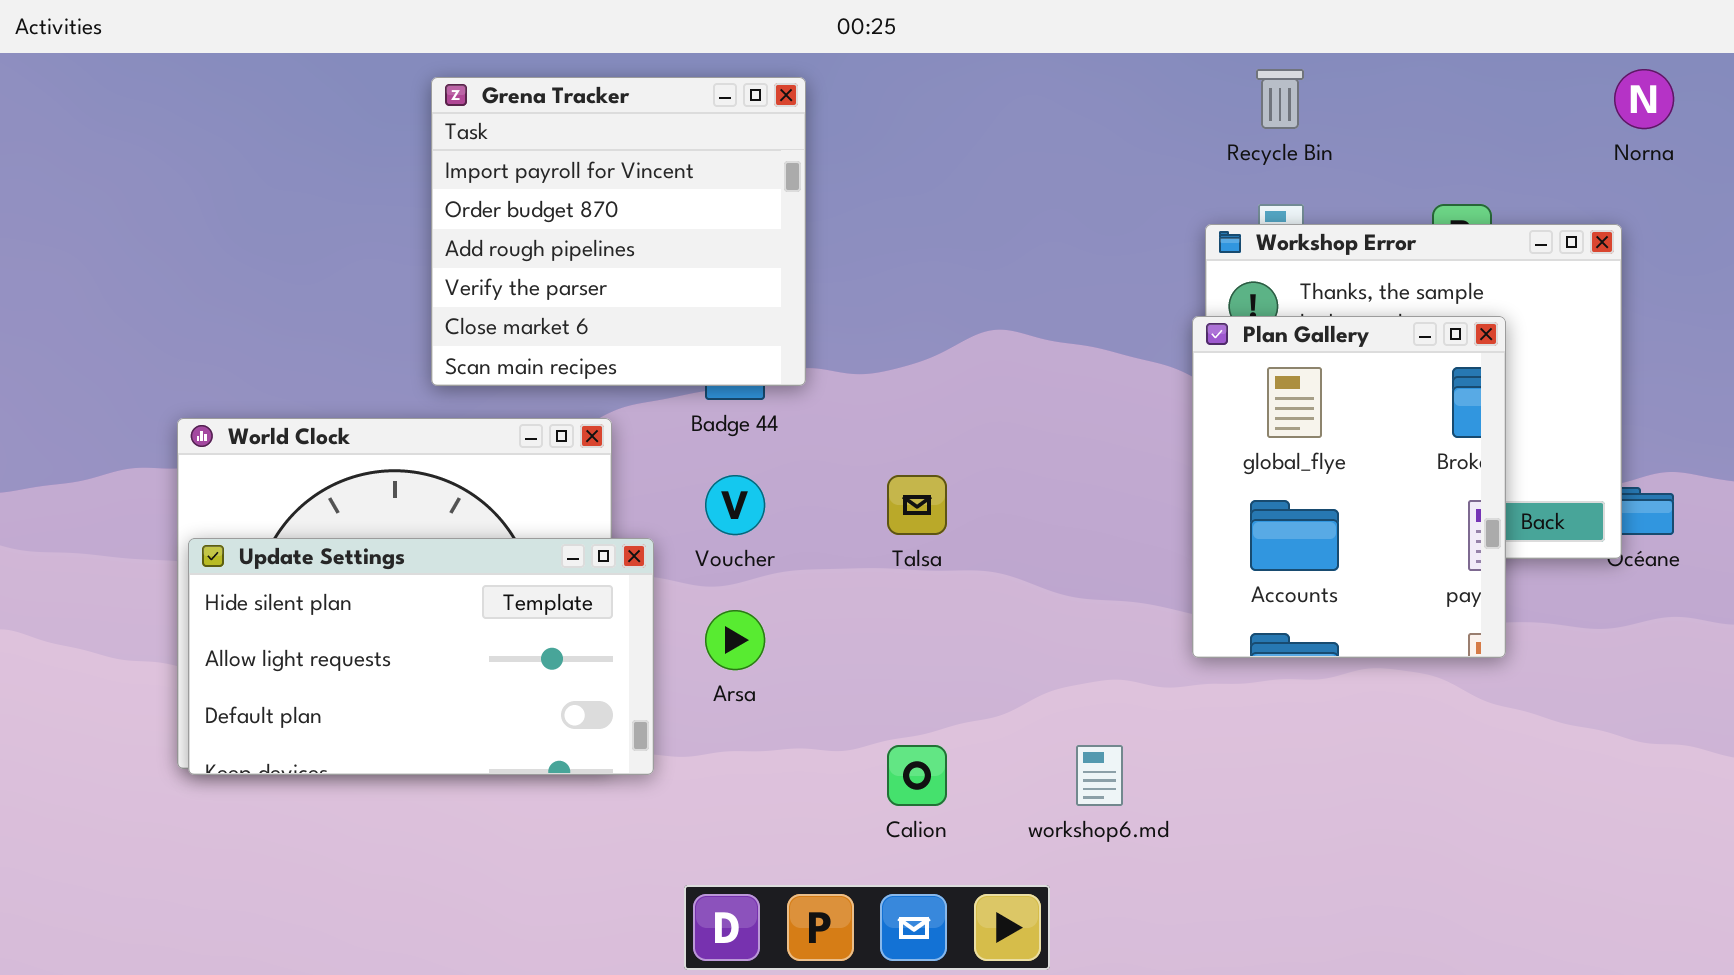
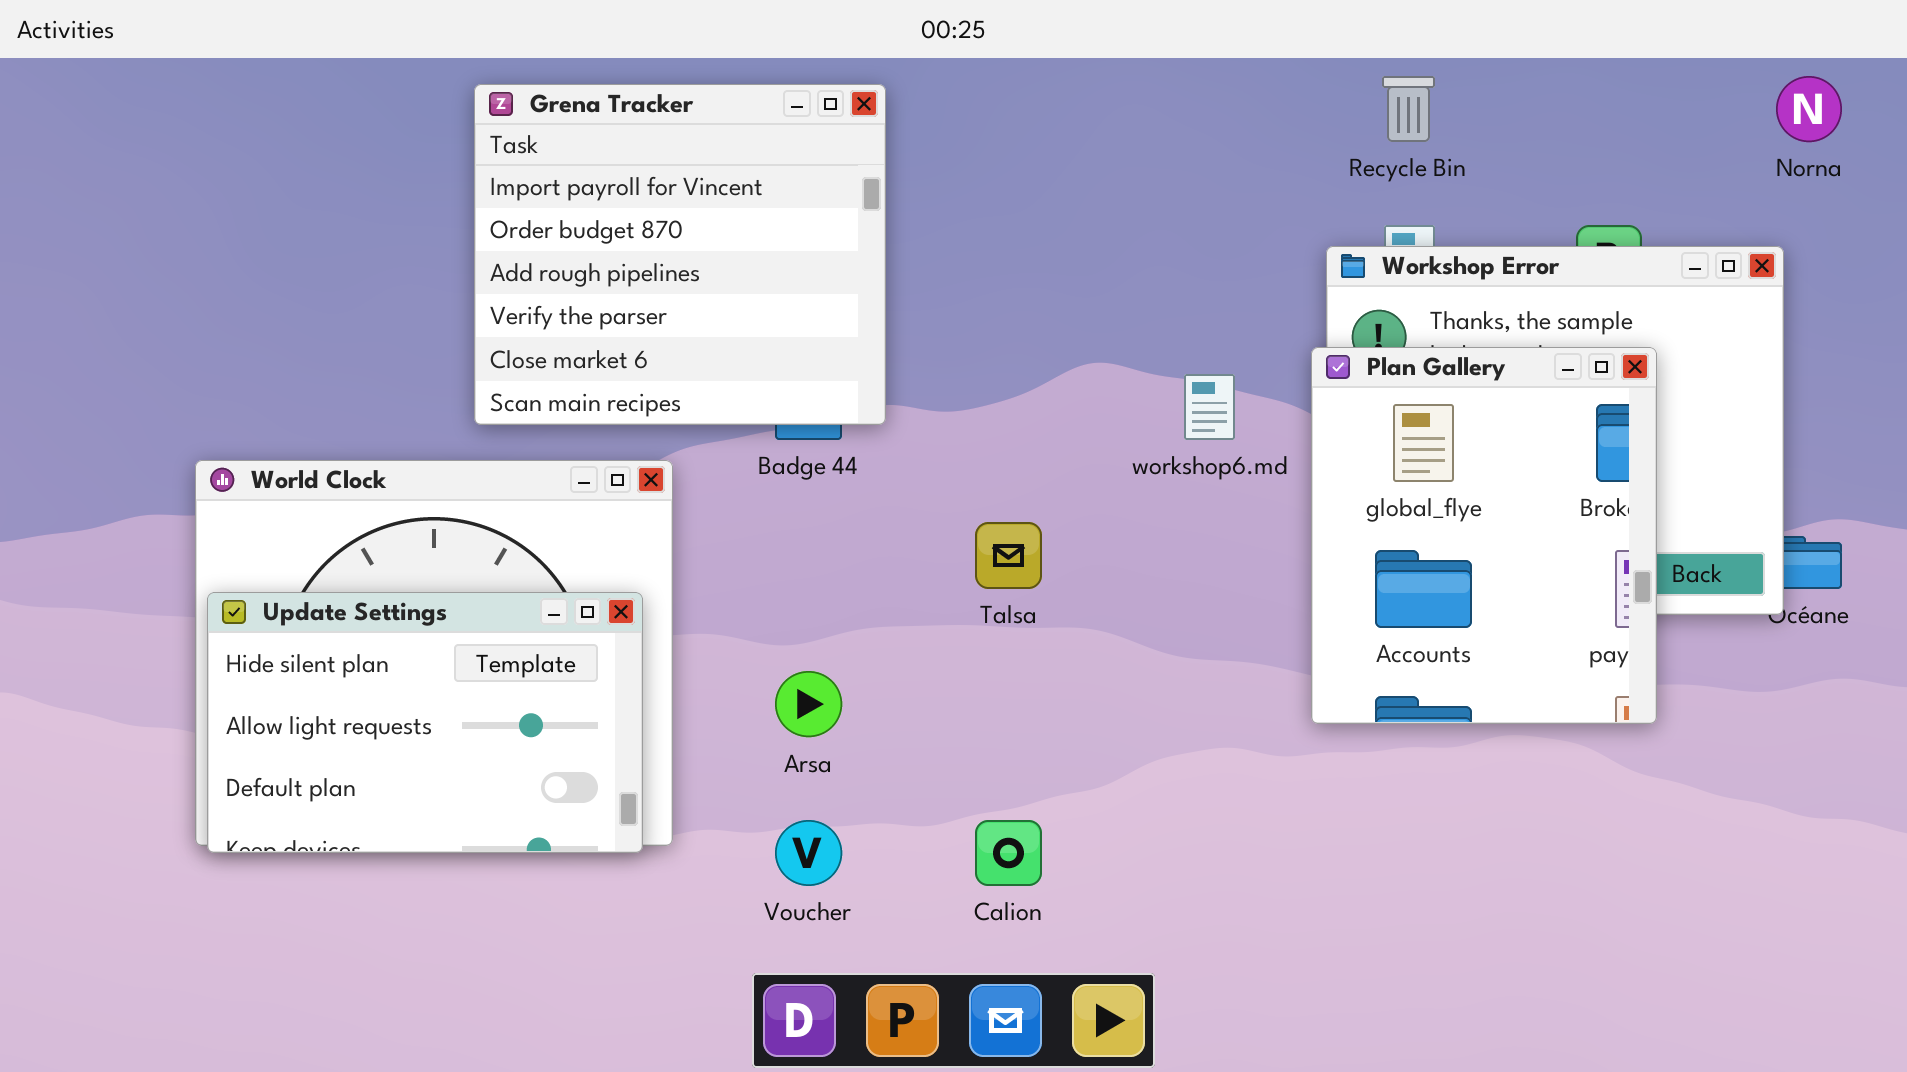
Voucher: [705,475,765,535] -> [775,820,842,886], moved
Update Settings: [188,538,654,775] -> [207,592,643,853], resized
workshop6.md: [1076,745,1123,806] -> [1184,374,1235,440], moved

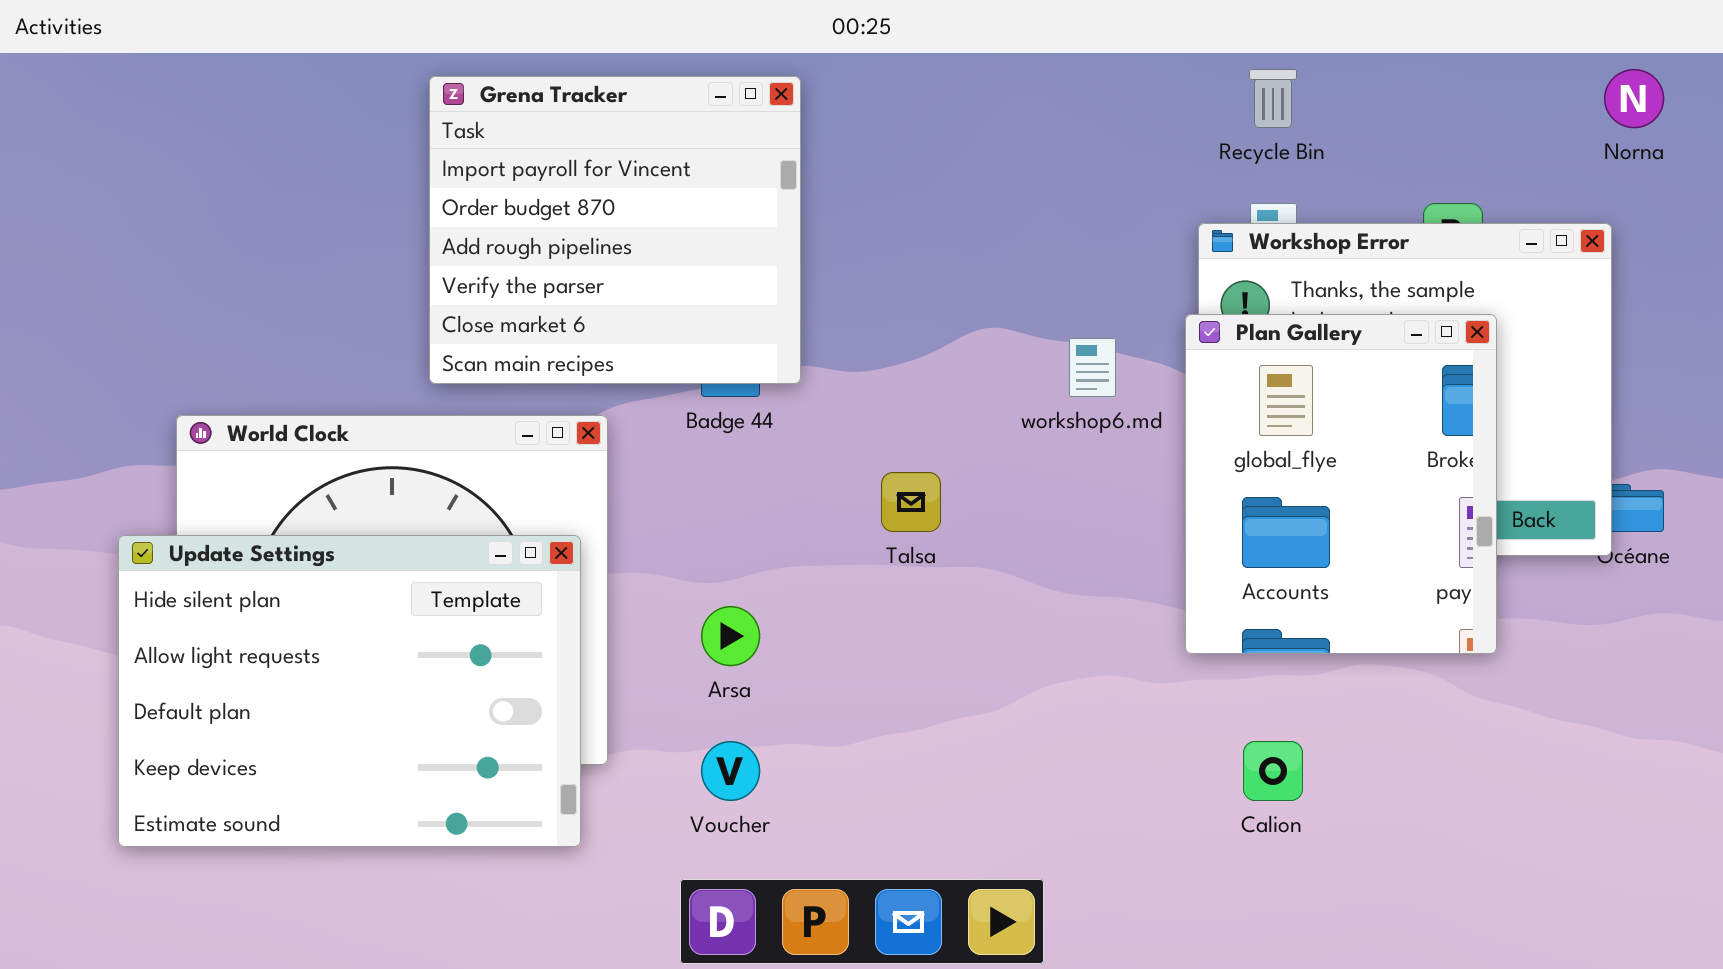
Update Settings: [207,592,643,853] -> [118,535,581,847], resized
Calion: [975,820,1042,886] -> [1243,741,1303,801], moved

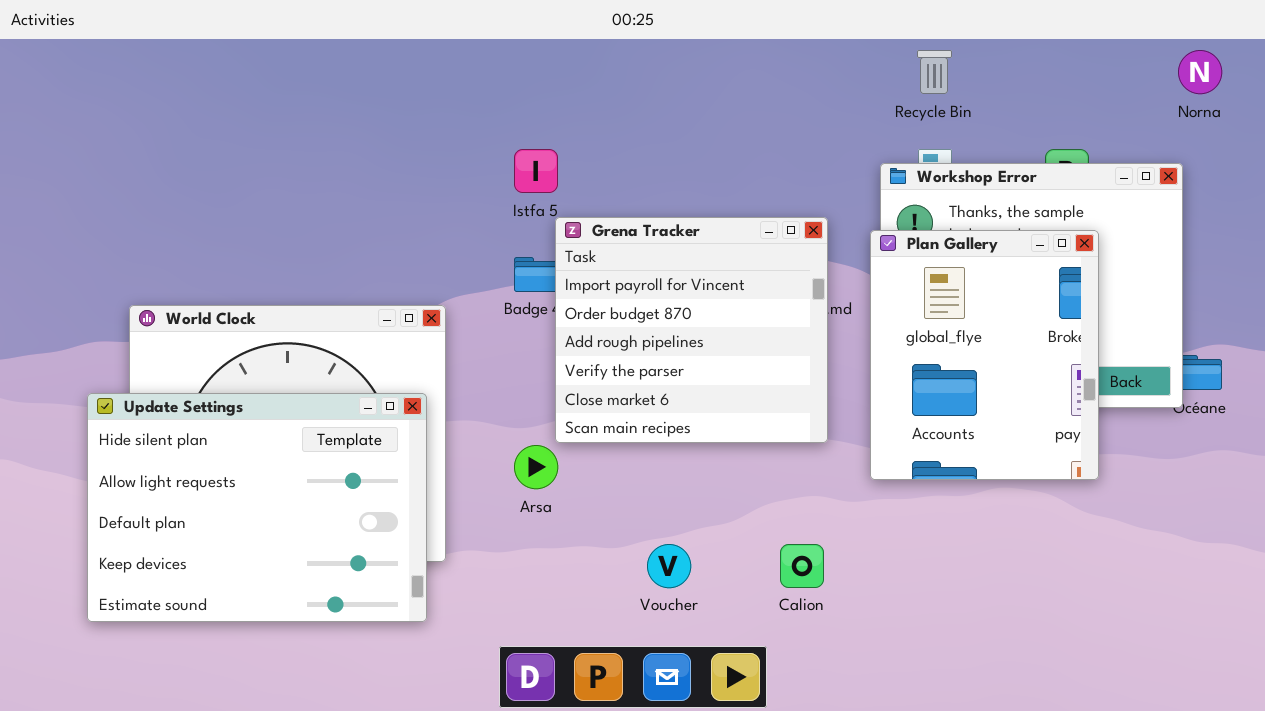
Grena Tracker: [429,76,801,384] -> [555,217,828,443], moved
Voucher: [701,741,760,801] -> [647,544,691,588], moved
Calion: [1243,741,1303,801] -> [780,544,824,588], moved

